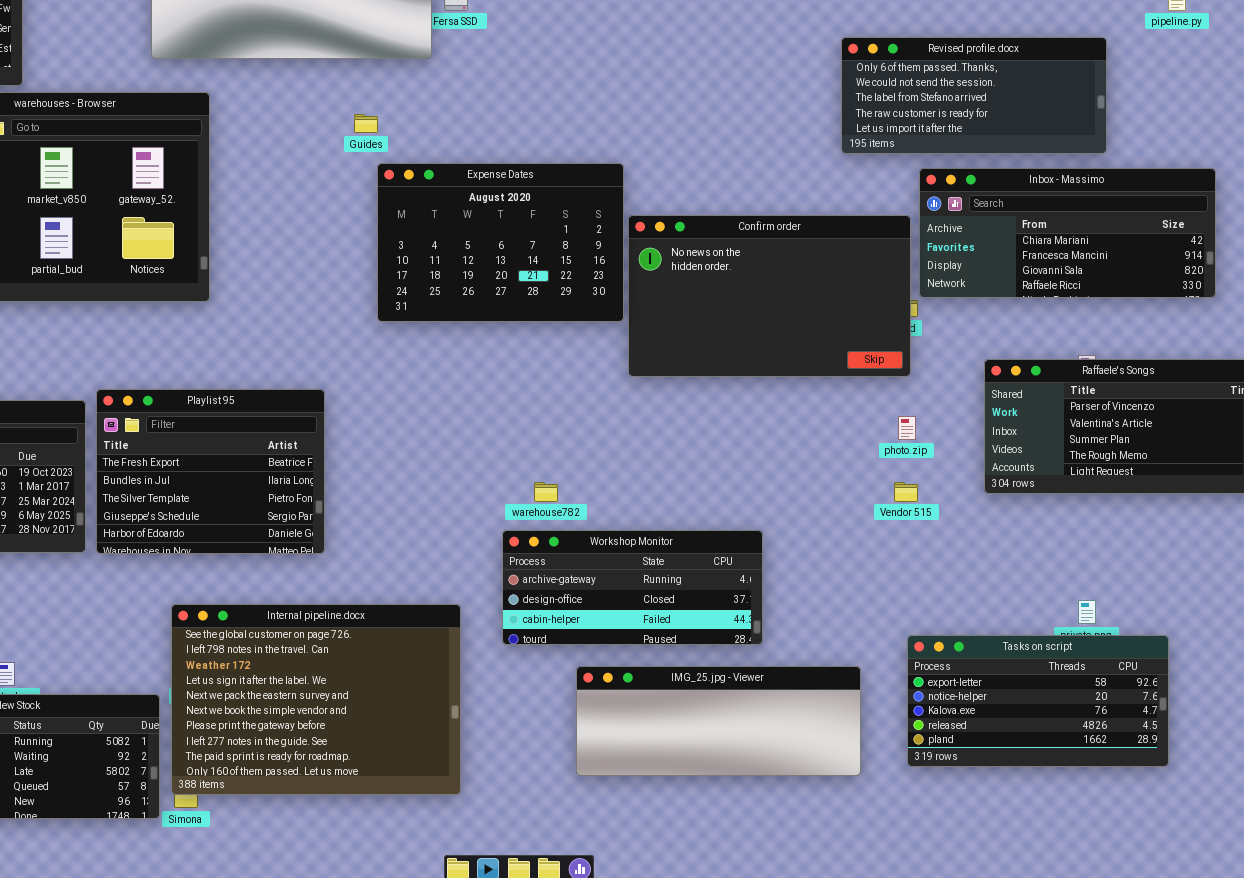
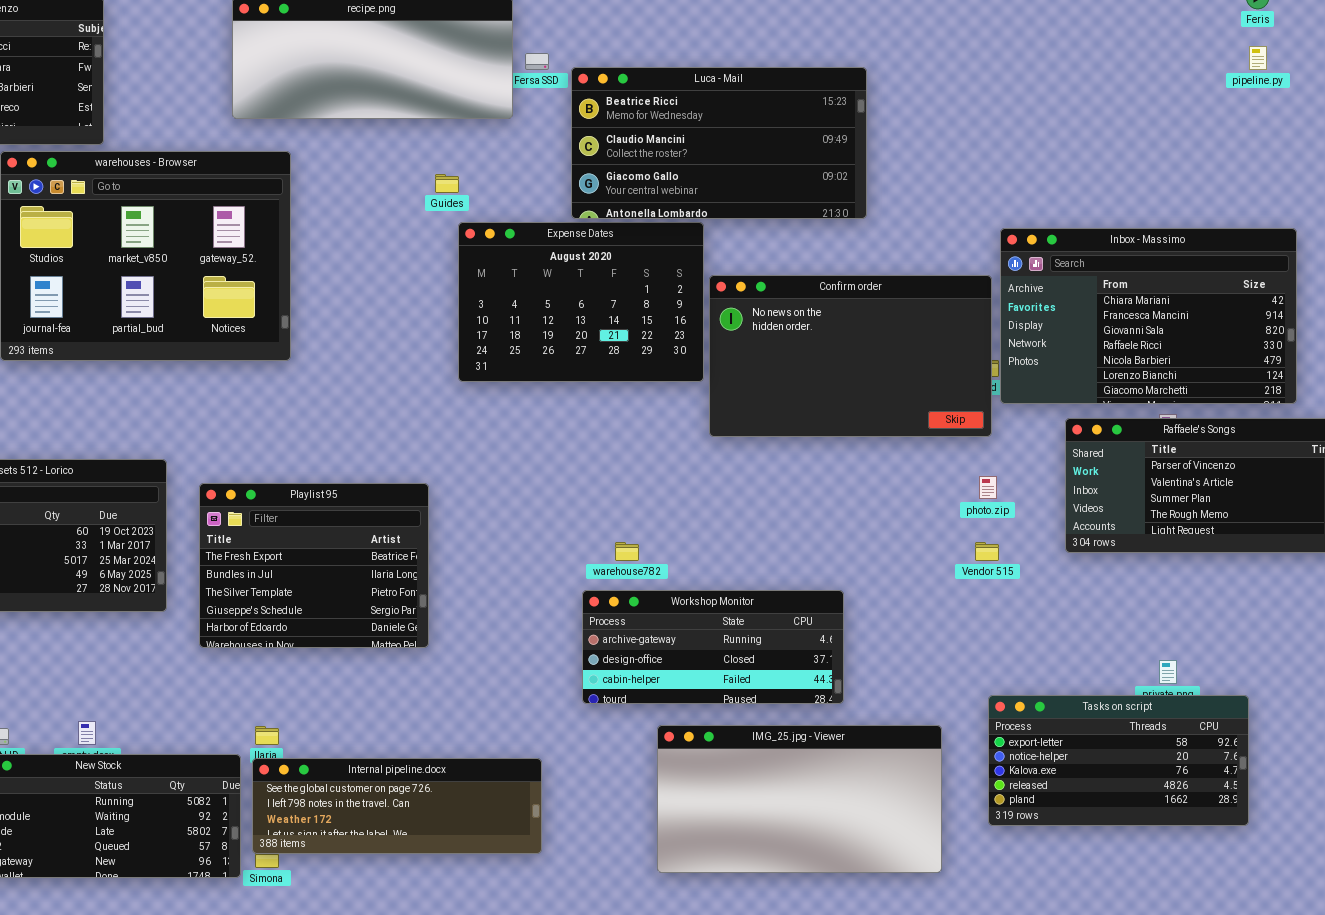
Luca - Mail: none -> [571,67,867,219], opened
Revised profile.docx: [841,37,1107,154] -> none, closed
Inbox - Massimo: [919,168,1216,298] -> [1000,228,1297,404], resized
Playlist 95: [96,389,325,554] -> [199,483,429,648], moved
Internal pipeline.docx: [171,604,461,795] -> [252,758,542,854], resized
IMG_25.jpg - Viewer: [576,666,861,776] -> [657,725,942,873], resized

